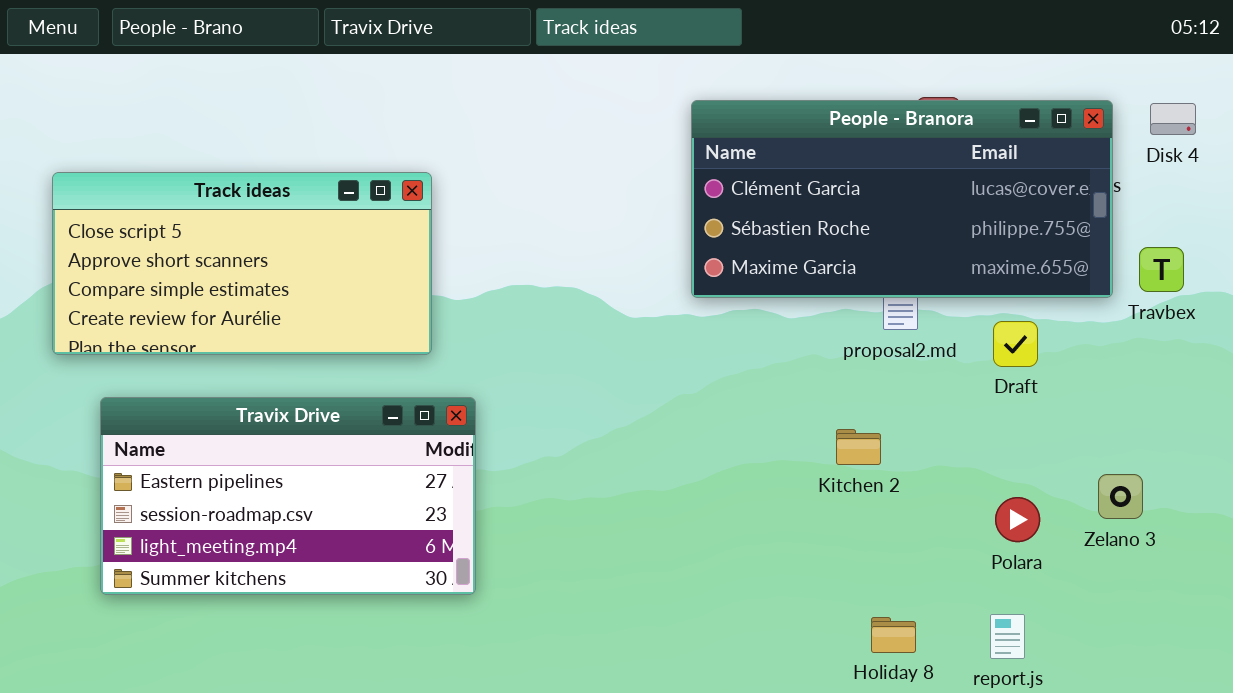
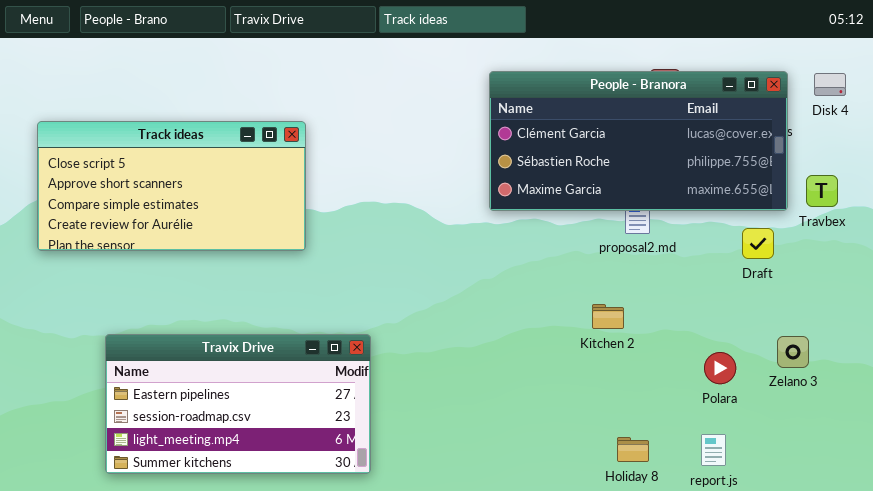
Draft: [993,321,1038,367] -> [742,228,774,259], moved
Travix Drive: [100,397,476,595] -> [105,334,371,474], moved

